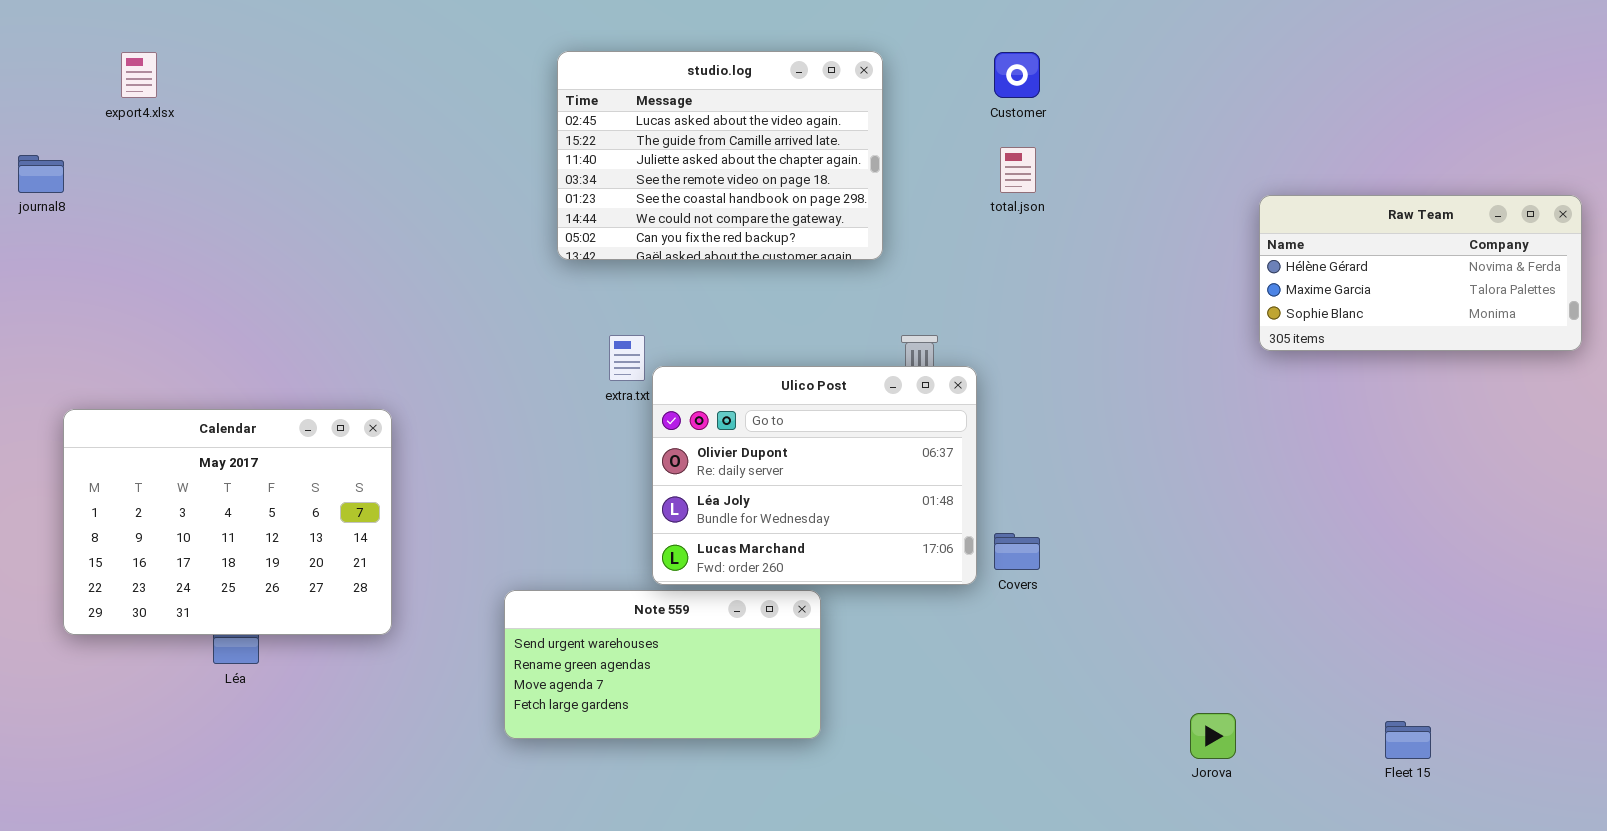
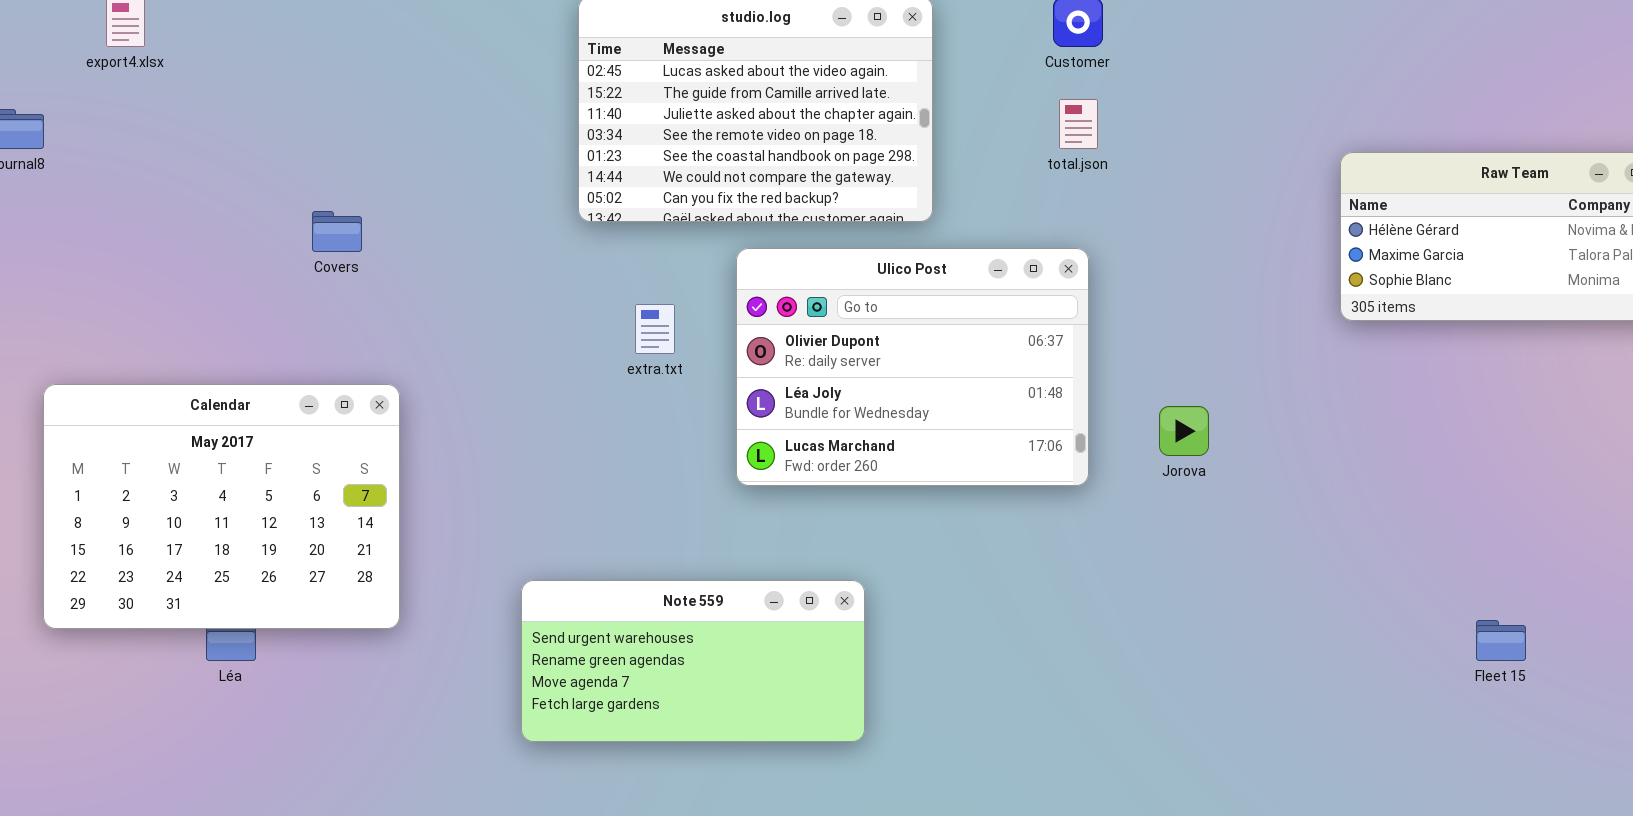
Ulico Post: [652,366,977,585] -> [736,248,1089,486], moved
Covers: [994,533,1040,570] -> [312,211,362,252], moved
Jorova: [1190,713,1236,759] -> [1159,406,1209,456], moved
Fleet 15: [1385,721,1431,759] -> [1476,620,1526,661], moved

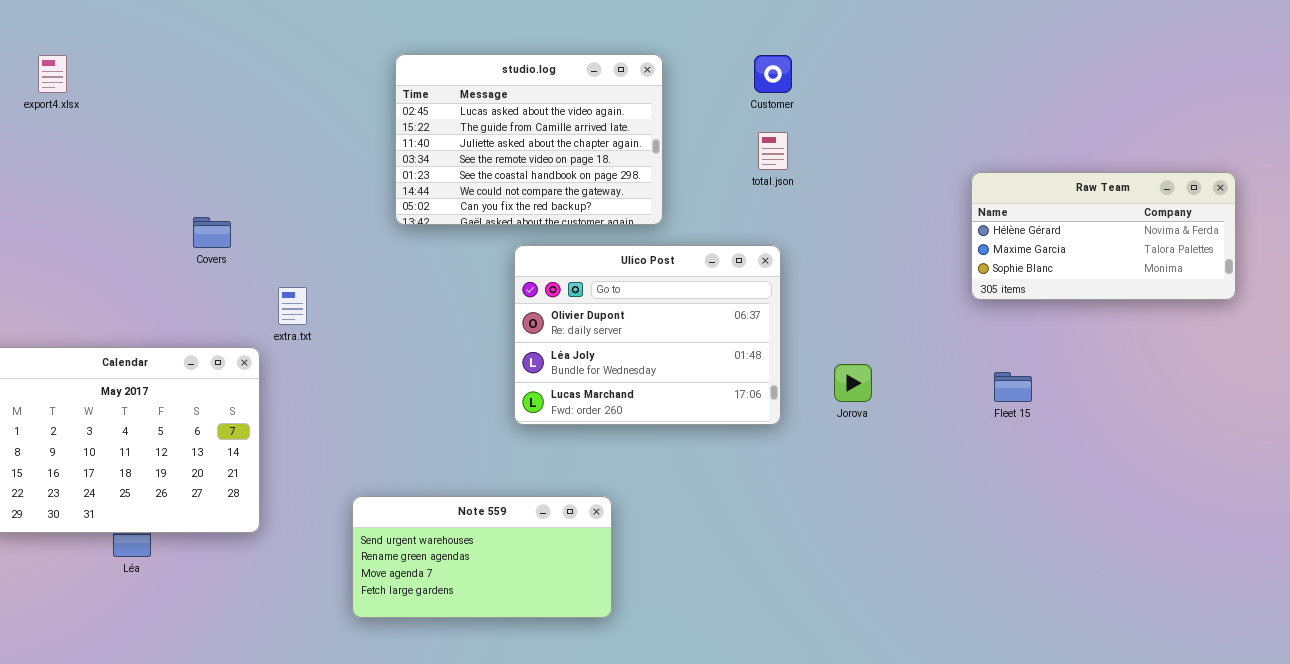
extra.txt: [635,304,675,354] -> [278,287,307,325], moved
Fleet 15: [1476,620,1526,661] -> [994,372,1032,402], moved

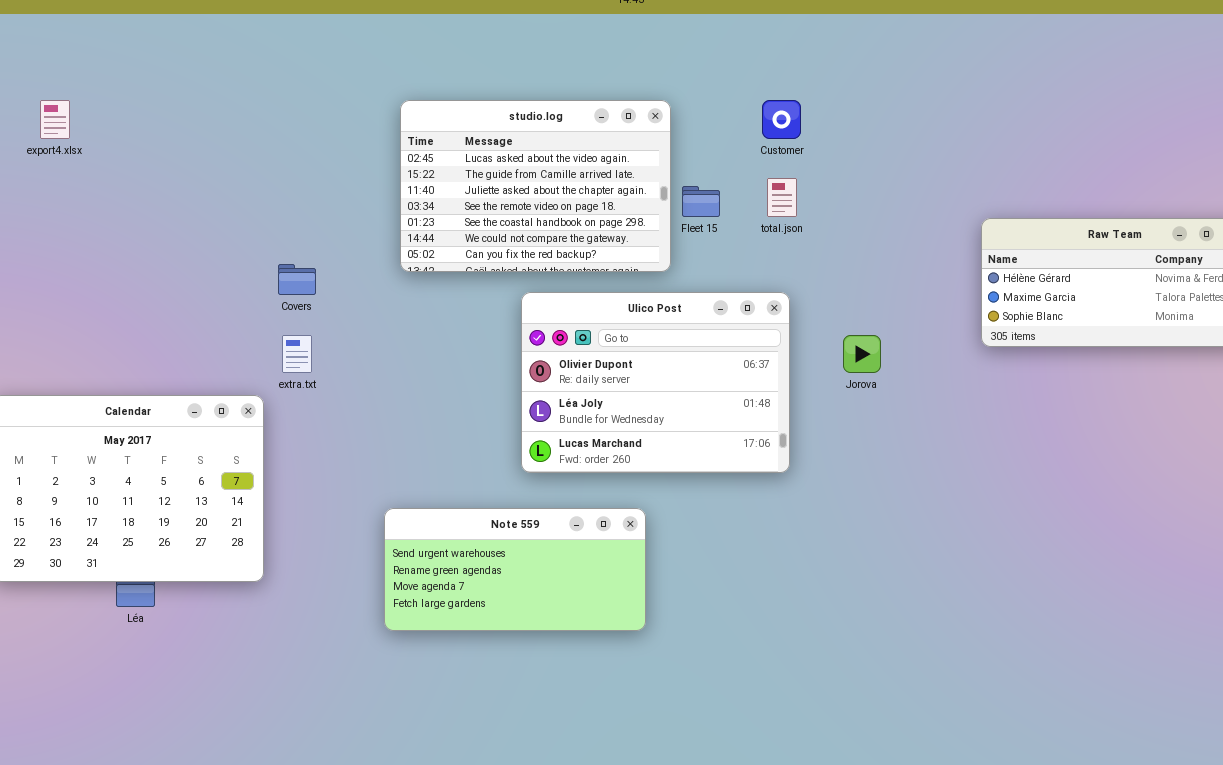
Covers: [193,217,231,248] -> [278,264,316,295], moved
Jorova: [834,364,872,402] -> [843,335,881,373], moved
Fleet 15: [994,372,1032,402] -> [682,186,720,217], moved
Note 559: [352,496,612,618] -> [384,508,646,631], moved

